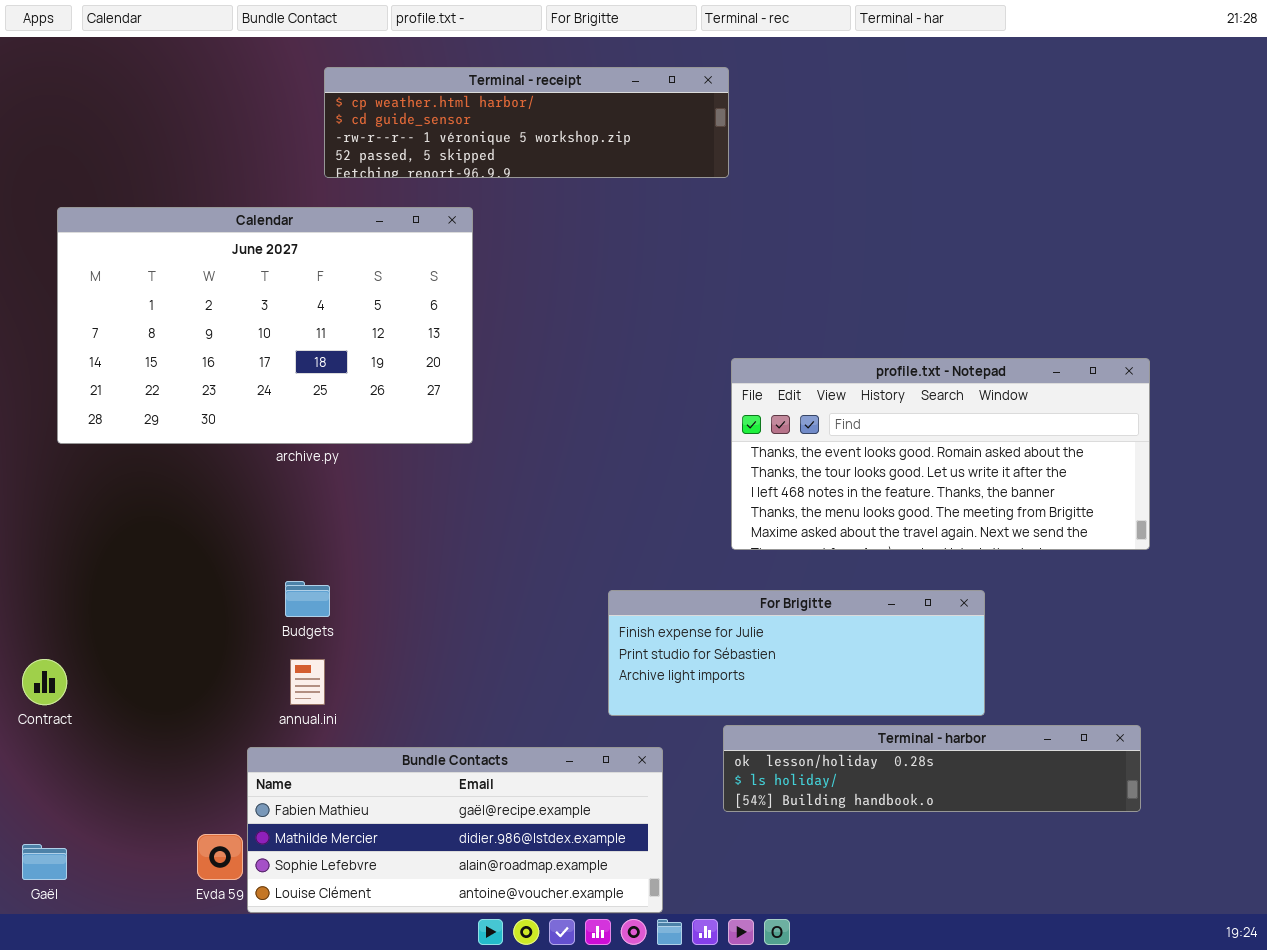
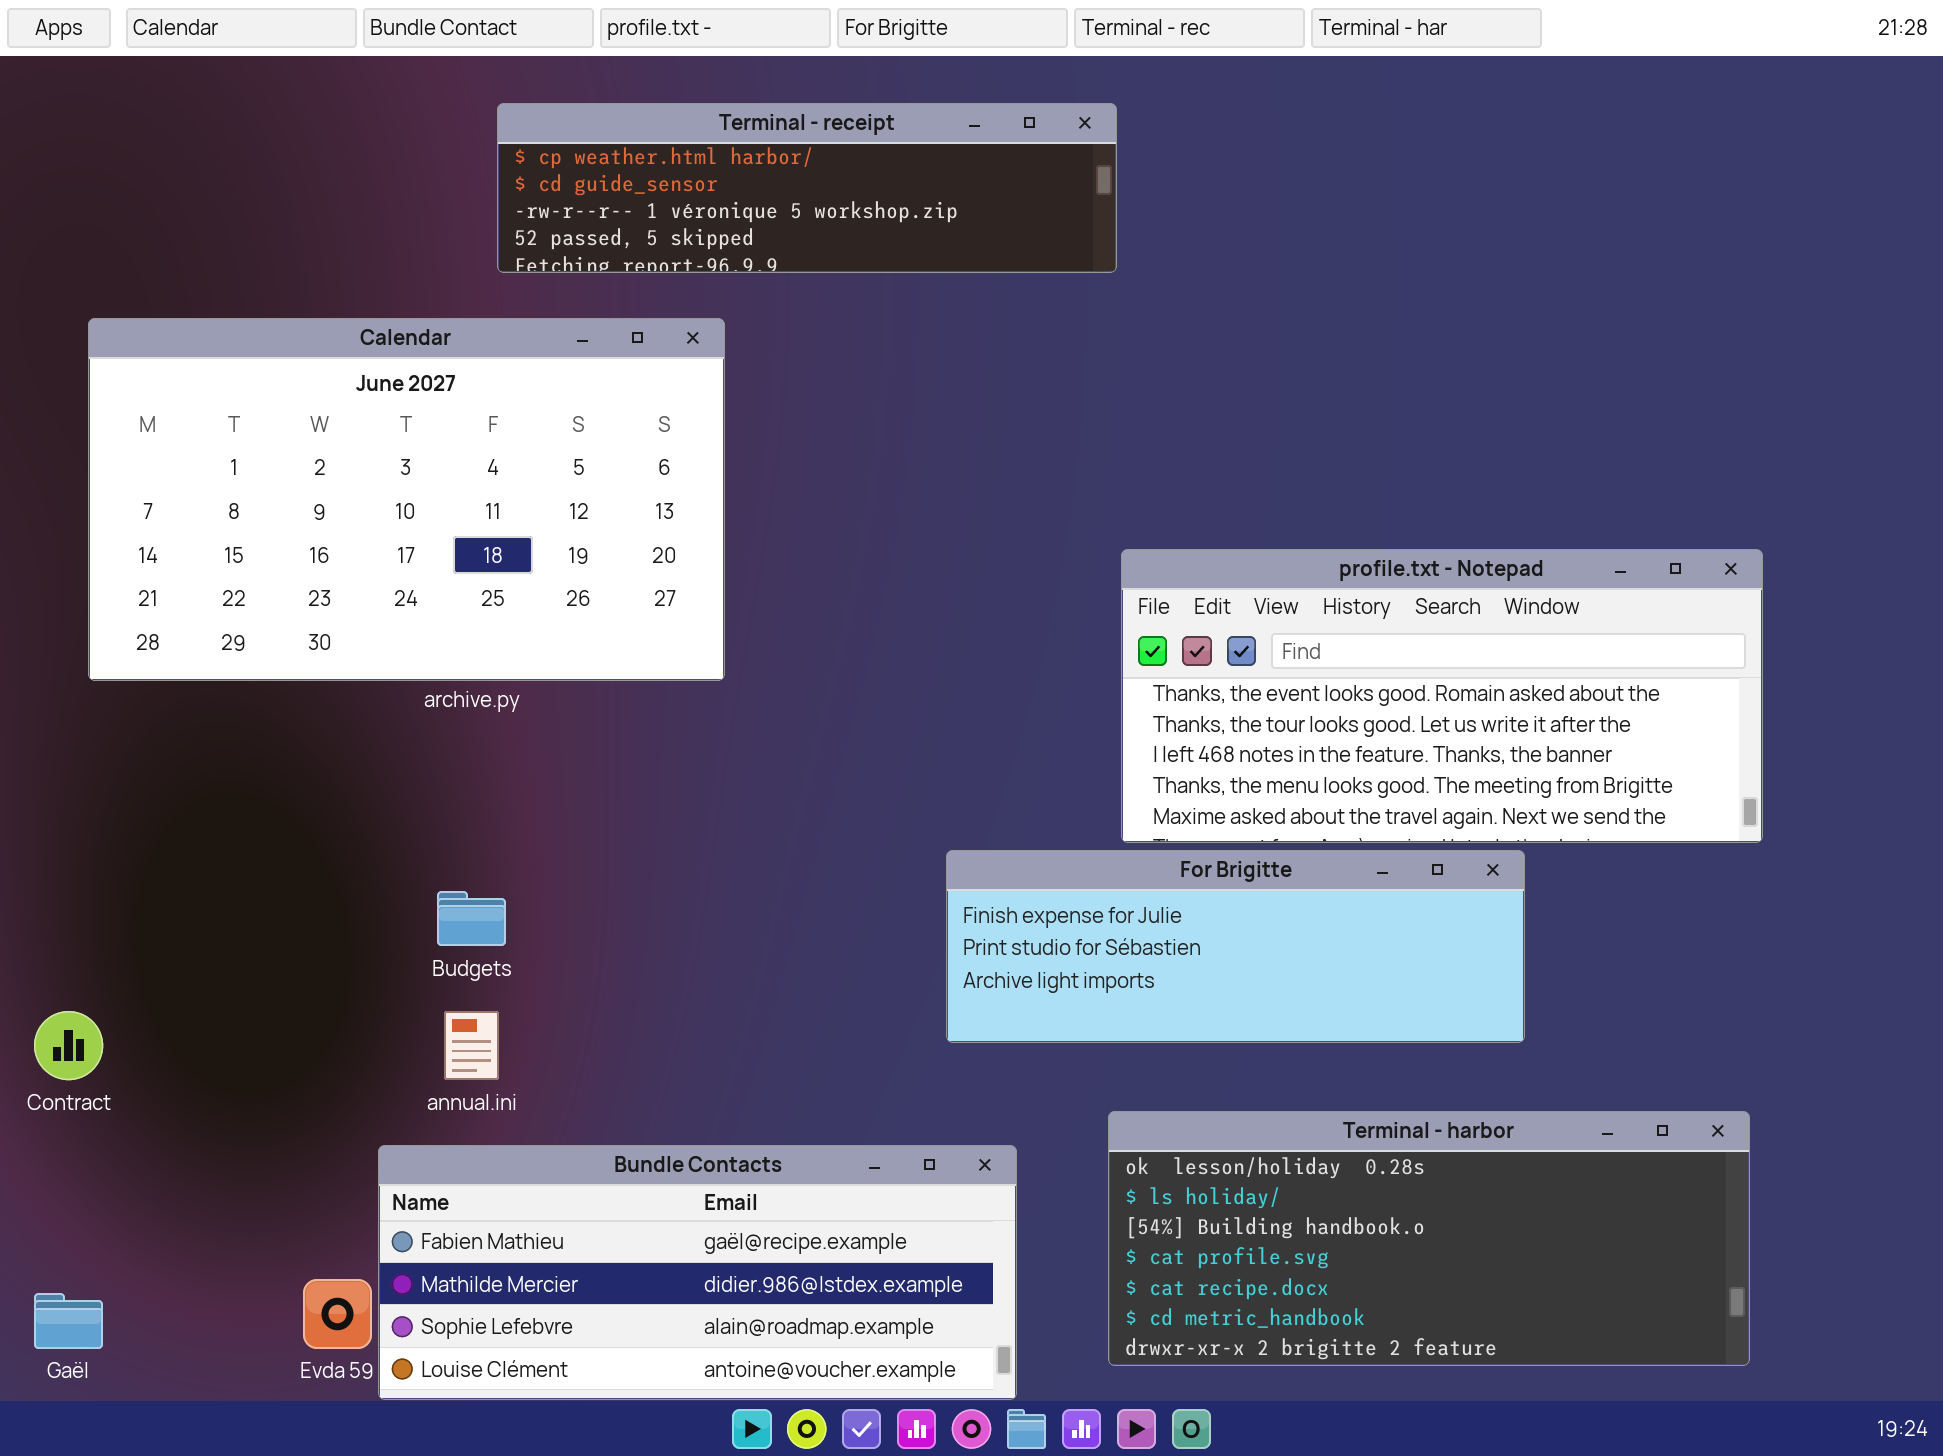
For Brigitte: [608,590,985,716] -> [946,850,1525,1043], moved
Terminal - harbor: [723,725,1141,812] -> [1108,1111,1750,1366], resized

